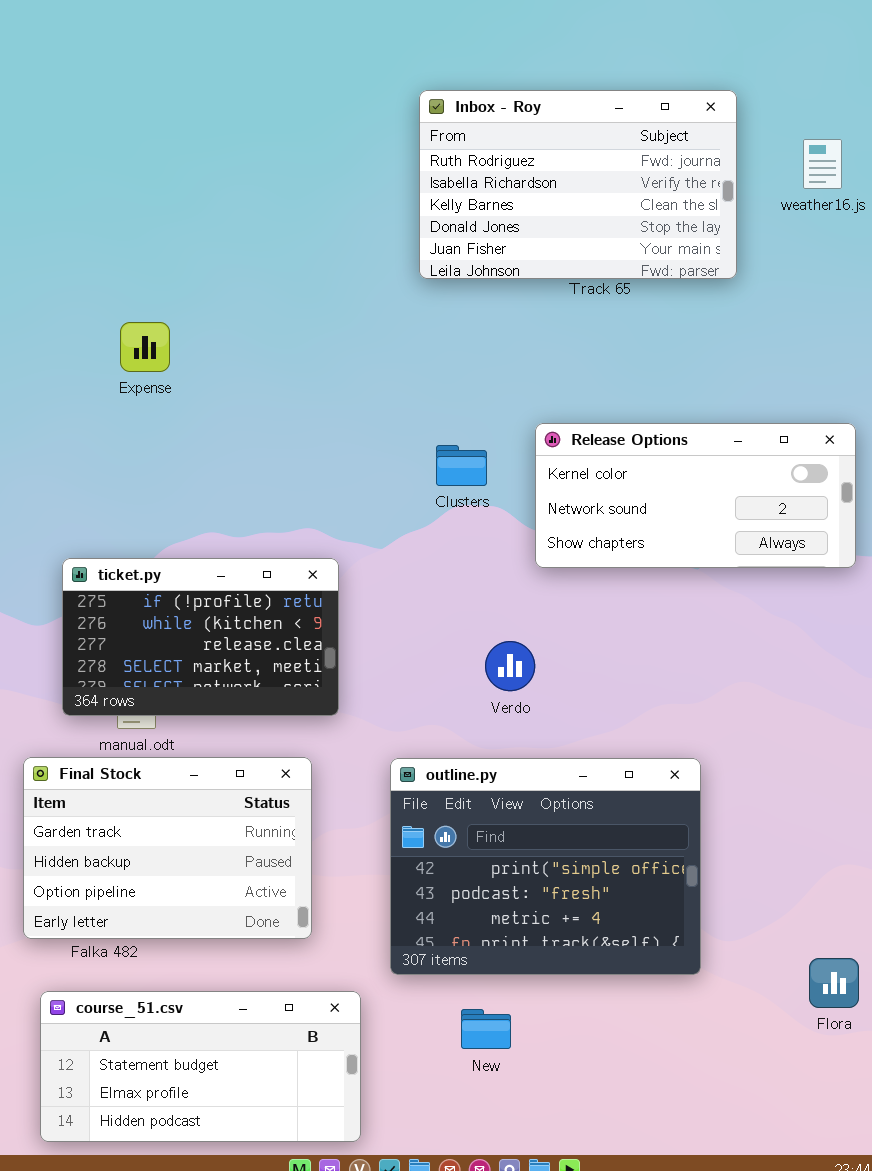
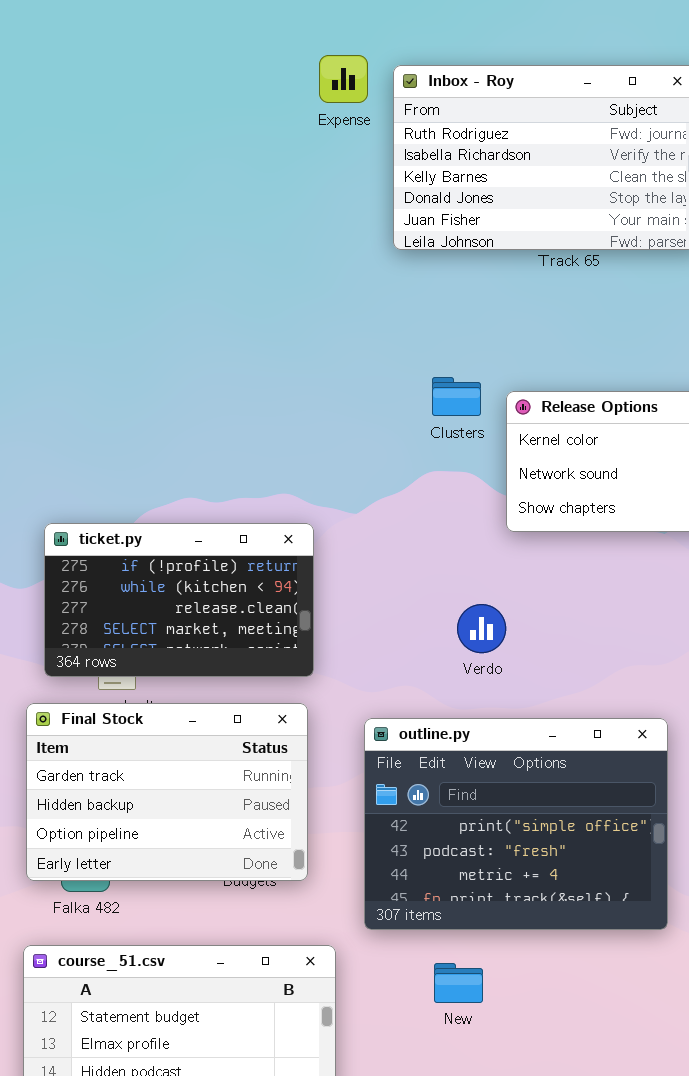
Expense: [120,322,170,372] -> [319,55,368,103], moved
Clusters: [436,445,487,486] -> [432,377,481,416], moved
Final Stock: [23,757,312,939] -> [26,703,308,881], moved

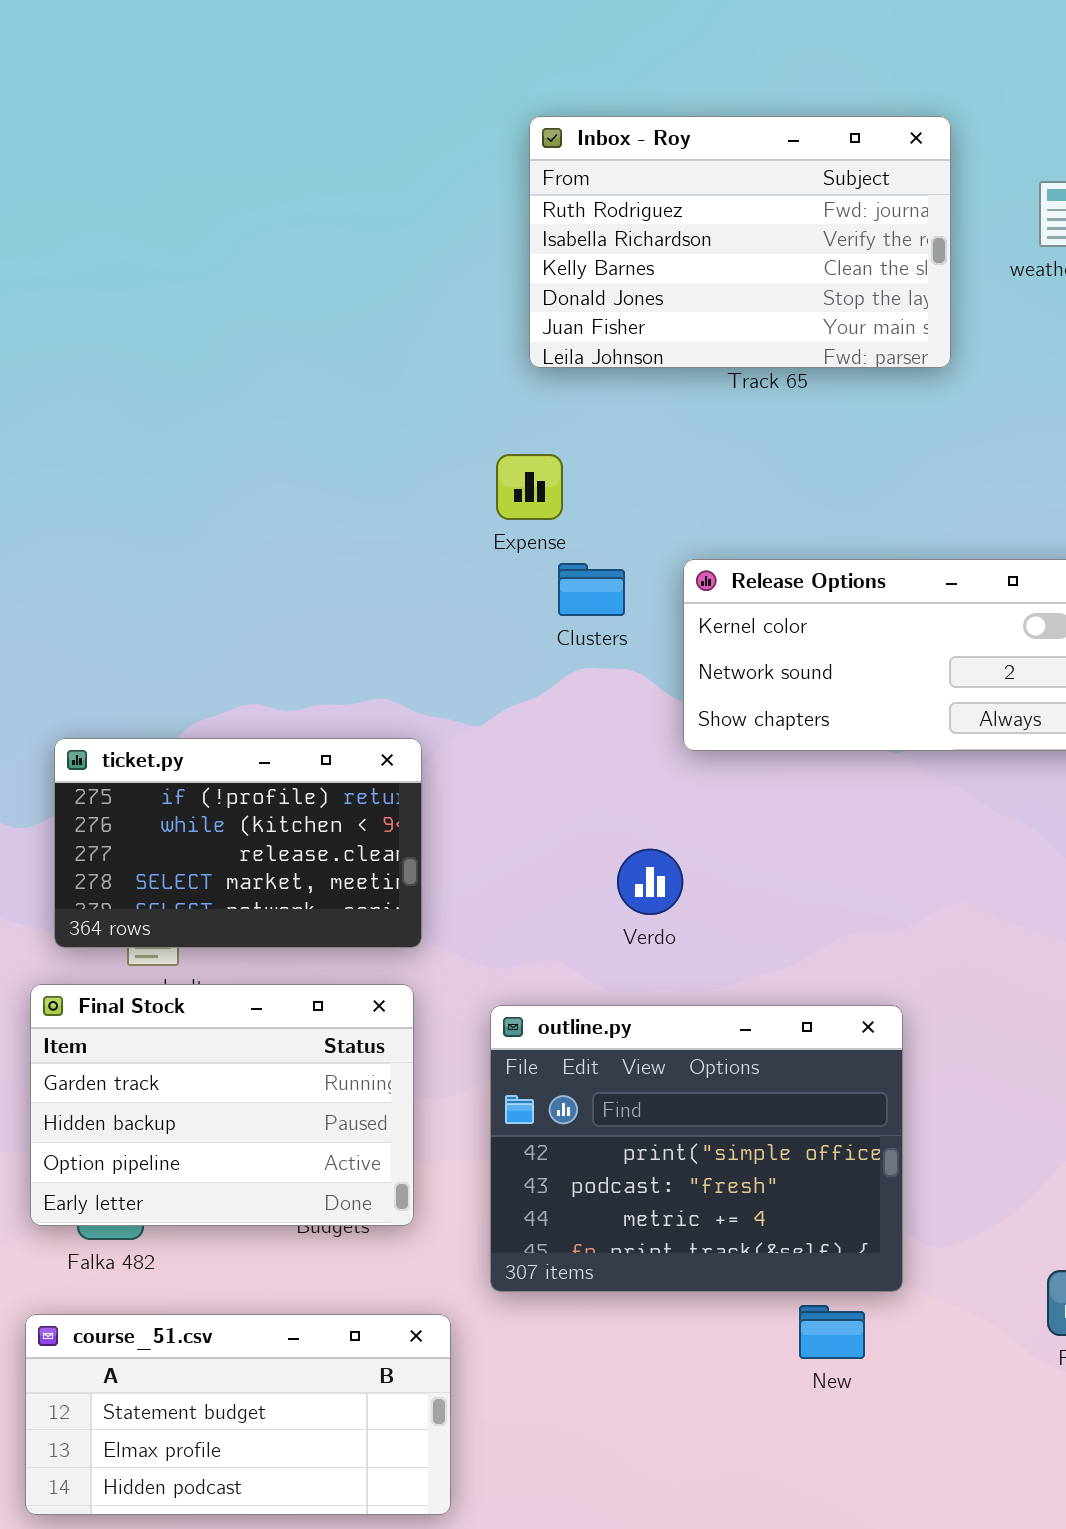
Expense: [319,55,368,103] -> [496,454,563,520], moved
Clusters: [432,377,481,416] -> [558,563,625,616], moved
New: [434,963,483,1003] -> [799,1305,865,1359], moved

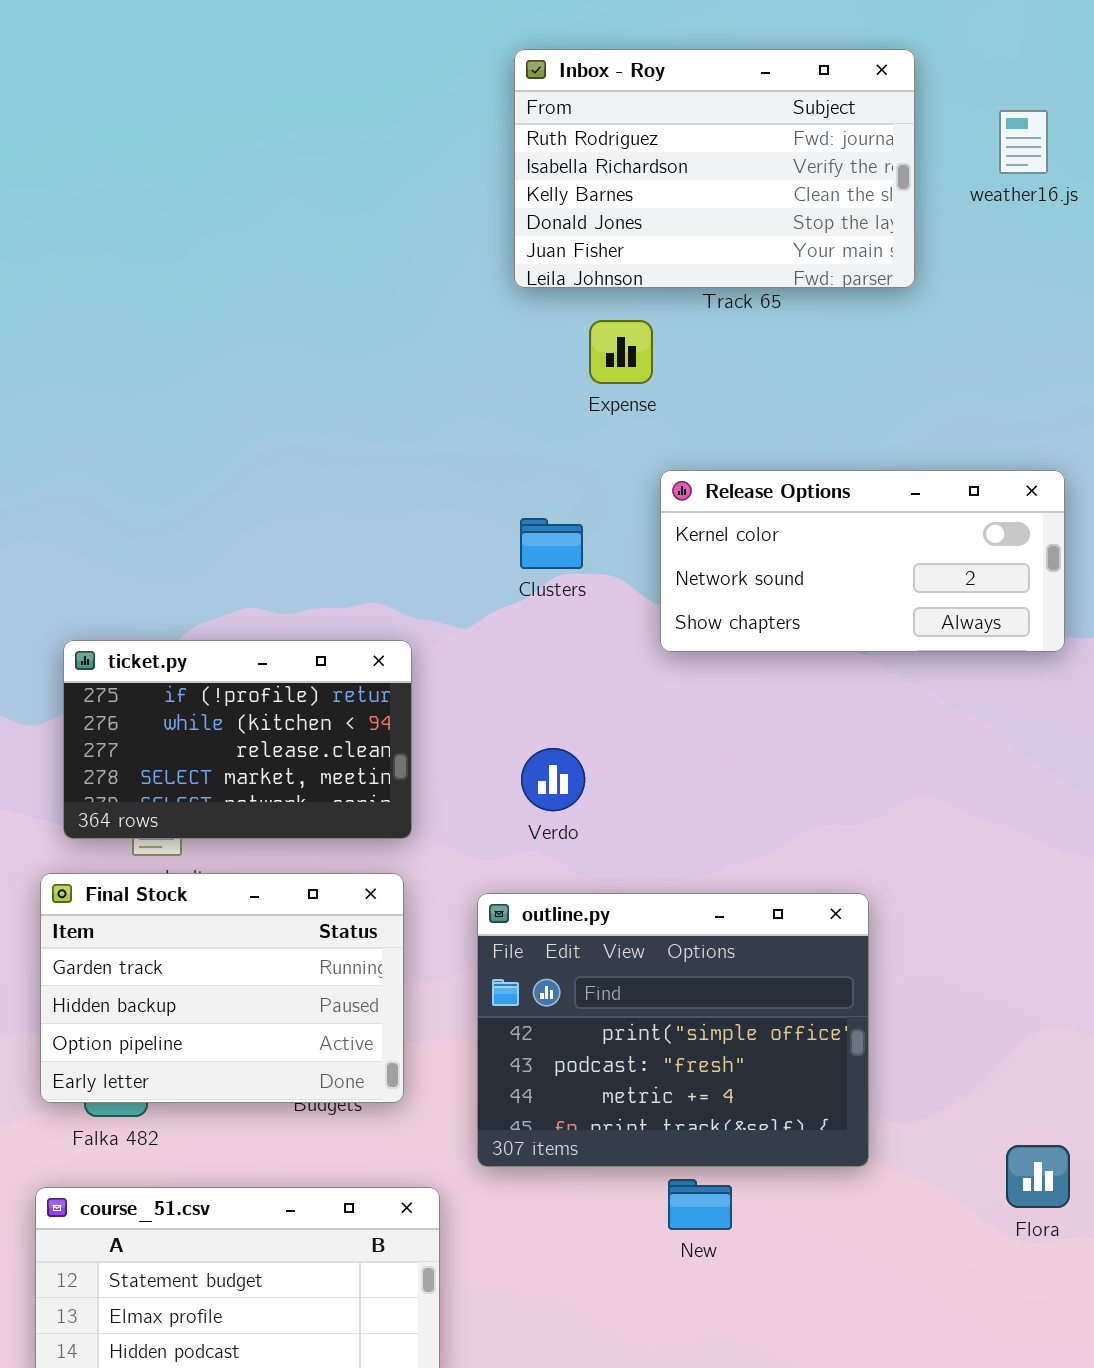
Expense: [496,454,563,520] -> [589,320,653,384], moved
Clusters: [558,563,625,616] -> [520,518,583,569], moved
Verdo: [617,849,683,915] -> [521,748,585,811], moved
New: [799,1305,865,1359] -> [668,1179,732,1230], moved

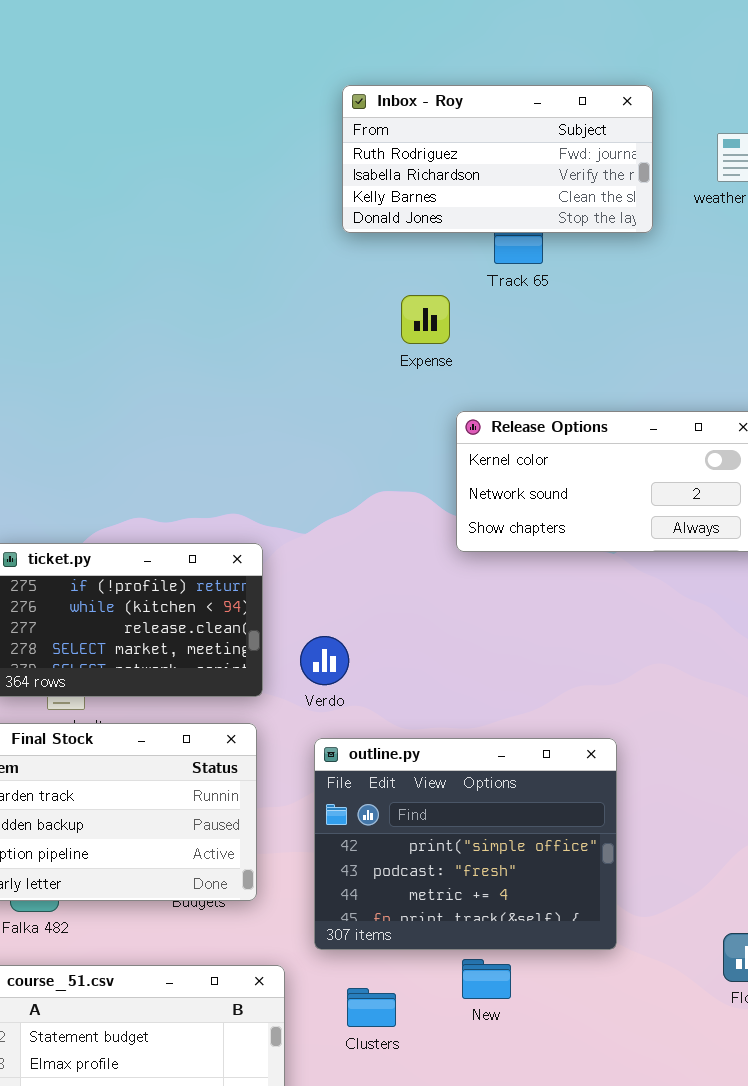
Inbox - Roy: [514,49,915,288] -> [342,85,653,233], resized
Clusters: [520,518,583,569] -> [347,988,396,1027], moved
Verdo: [521,748,585,811] -> [300,636,349,685], moved

